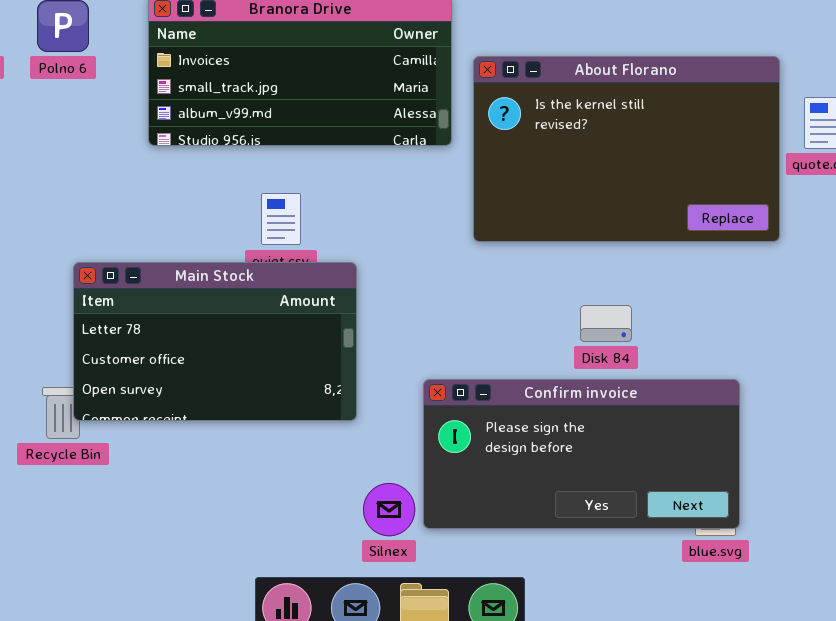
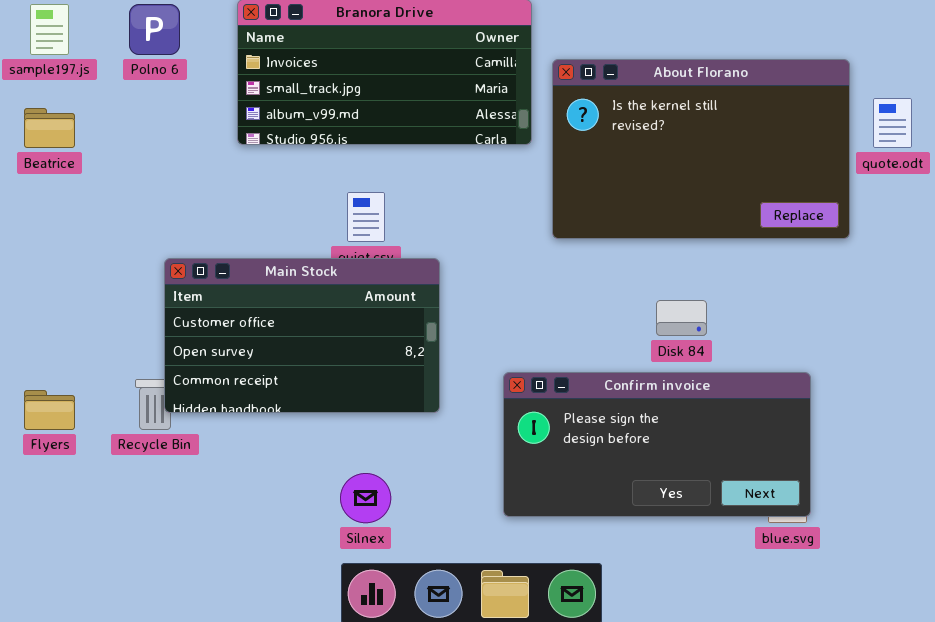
Main Stock: [73,262,357,421] -> [164,258,440,413], scrolled down 1 row
Silnex: [363,483,415,536] -> [340,473,391,523], moved

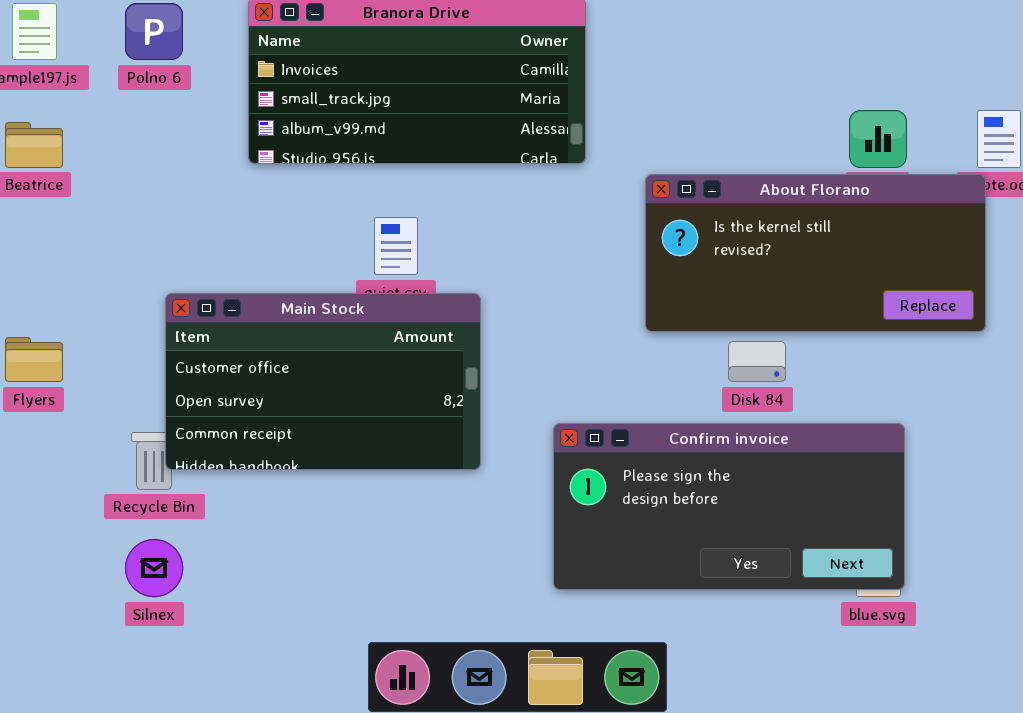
About Florano: [552,59,850,239] -> [645,174,986,332], moved, resized
Flyers: [24,390,75,430] -> [5,337,63,382], moved
Silnex: [340,473,391,523] -> [125,539,183,597], moved

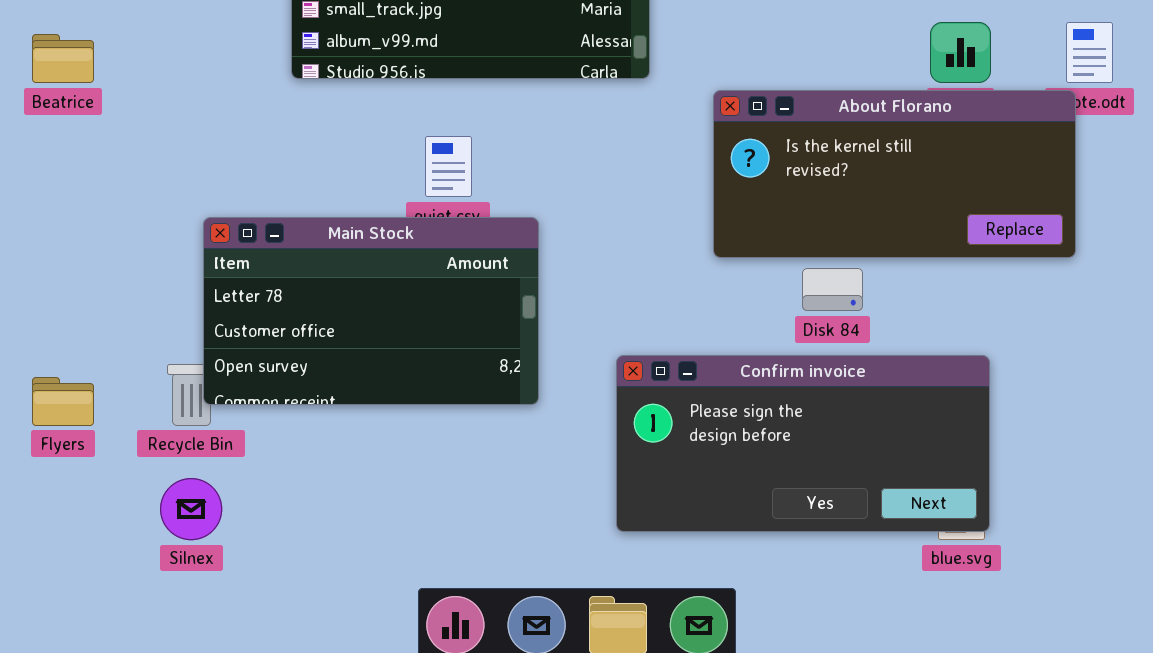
Main Stock: [165,293,481,470] -> [203,217,539,405], scrolled up 1 row
Flyers: [5,337,63,382] -> [32,377,94,426], moved

